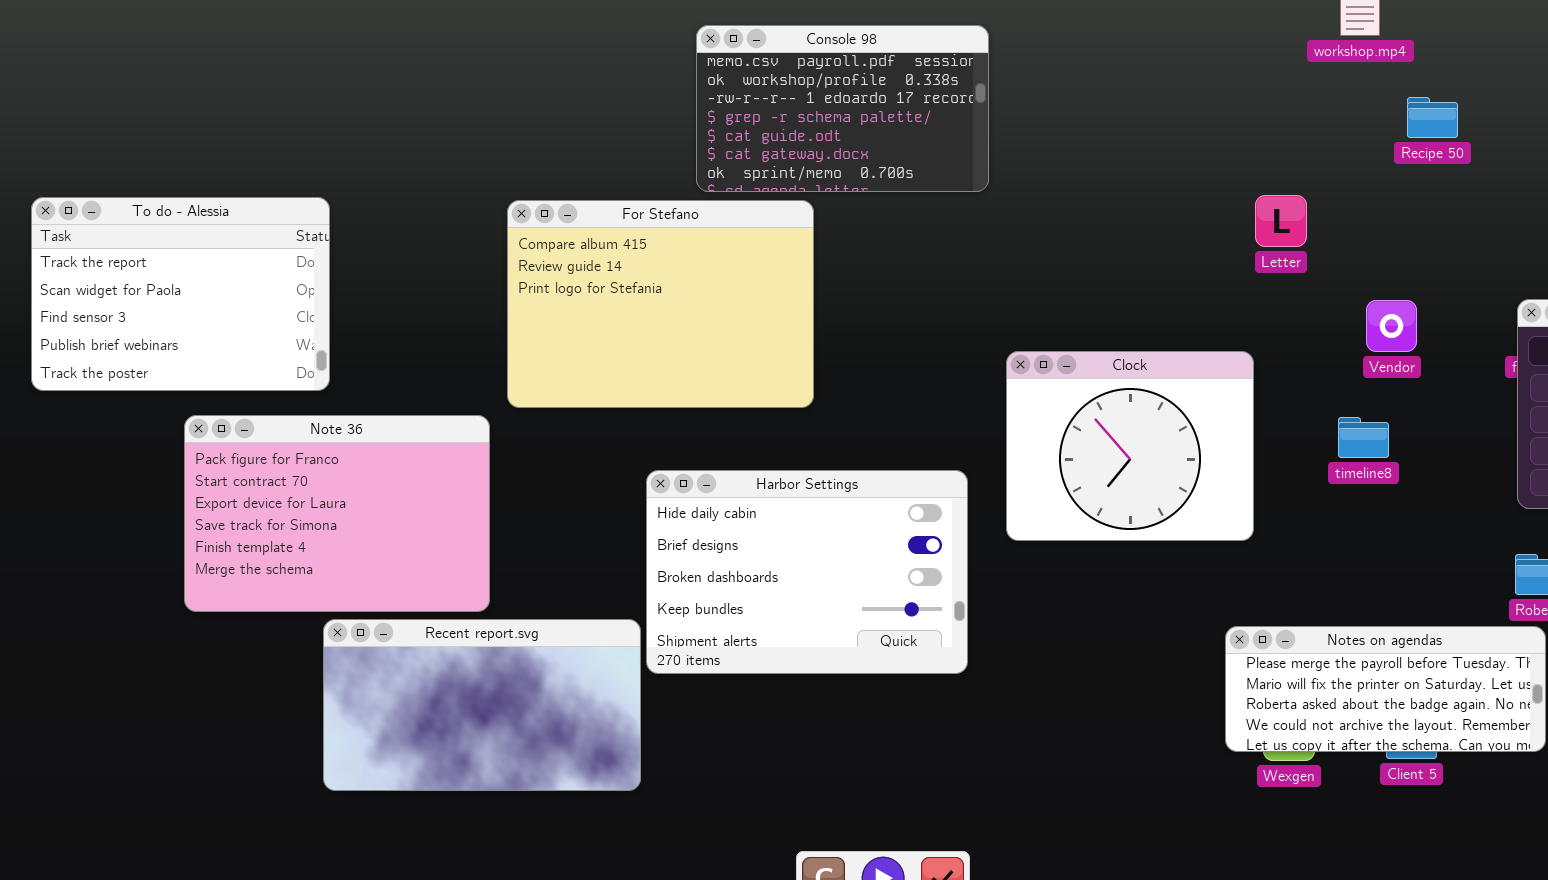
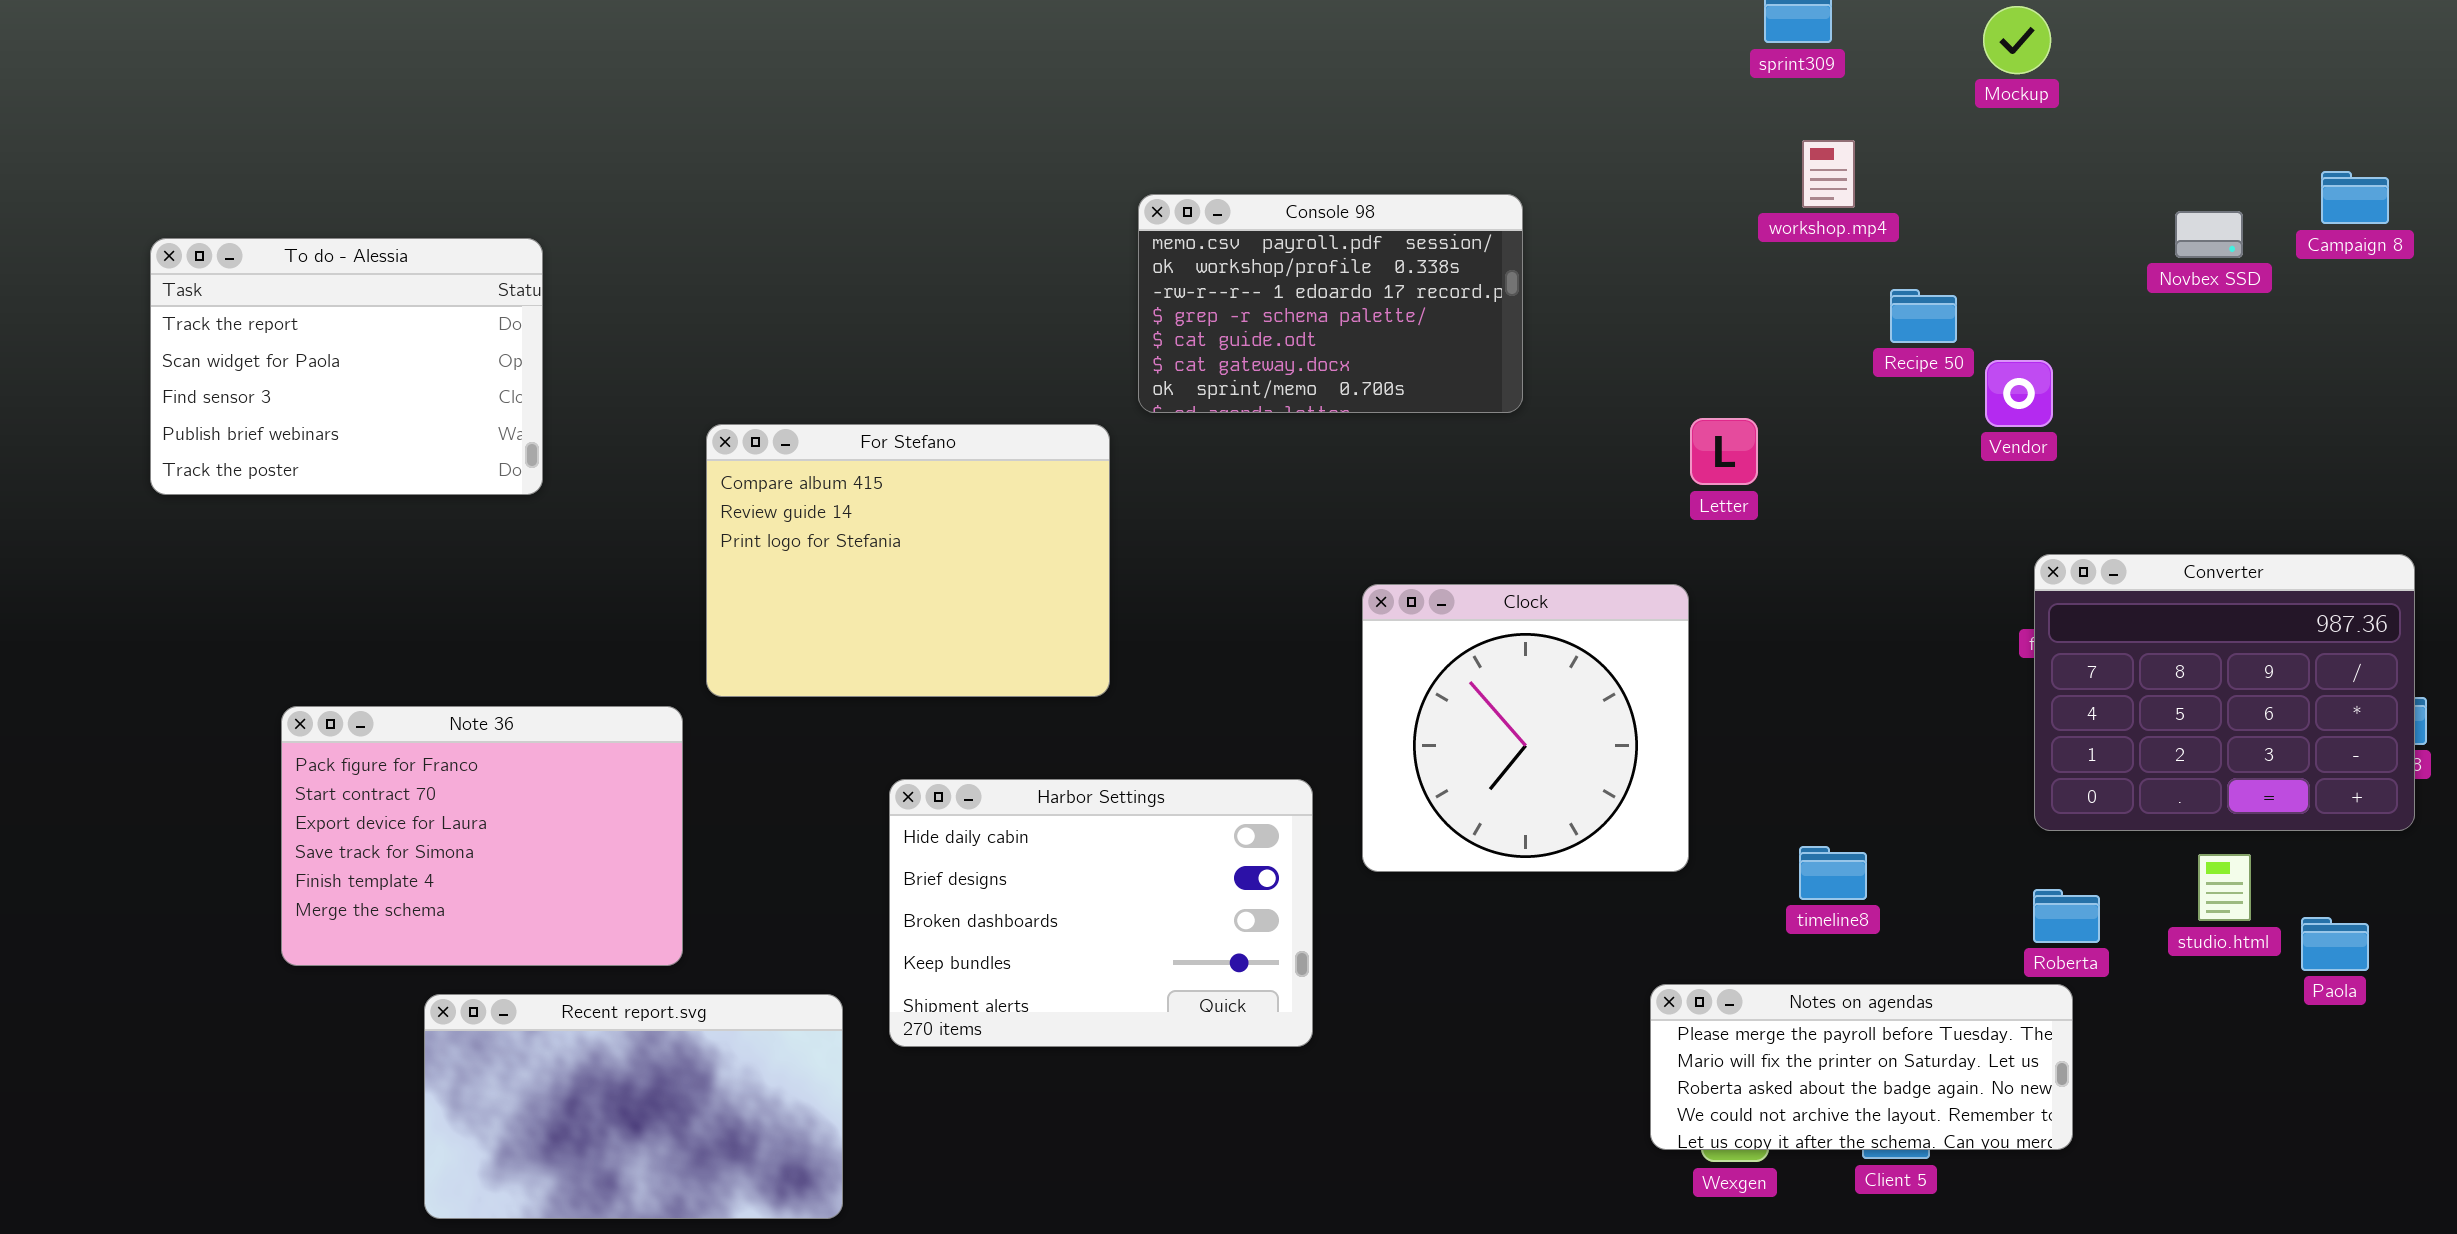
Console 98: [696,25,989,192] -> [1138,194,1523,413], moved
To do - Alessia: [31,197,330,391] -> [150,238,543,495], moved
Vendor: [1366,300,1417,352] -> [1985,360,2053,427], moved
Clock: [1006,351,1254,541] -> [1362,584,1689,872], resized
timeline8: [1338,417,1389,458] -> [1799,846,1867,900], moved
Recent report.svg: [323,619,641,791] -> [424,994,843,1219], moved

